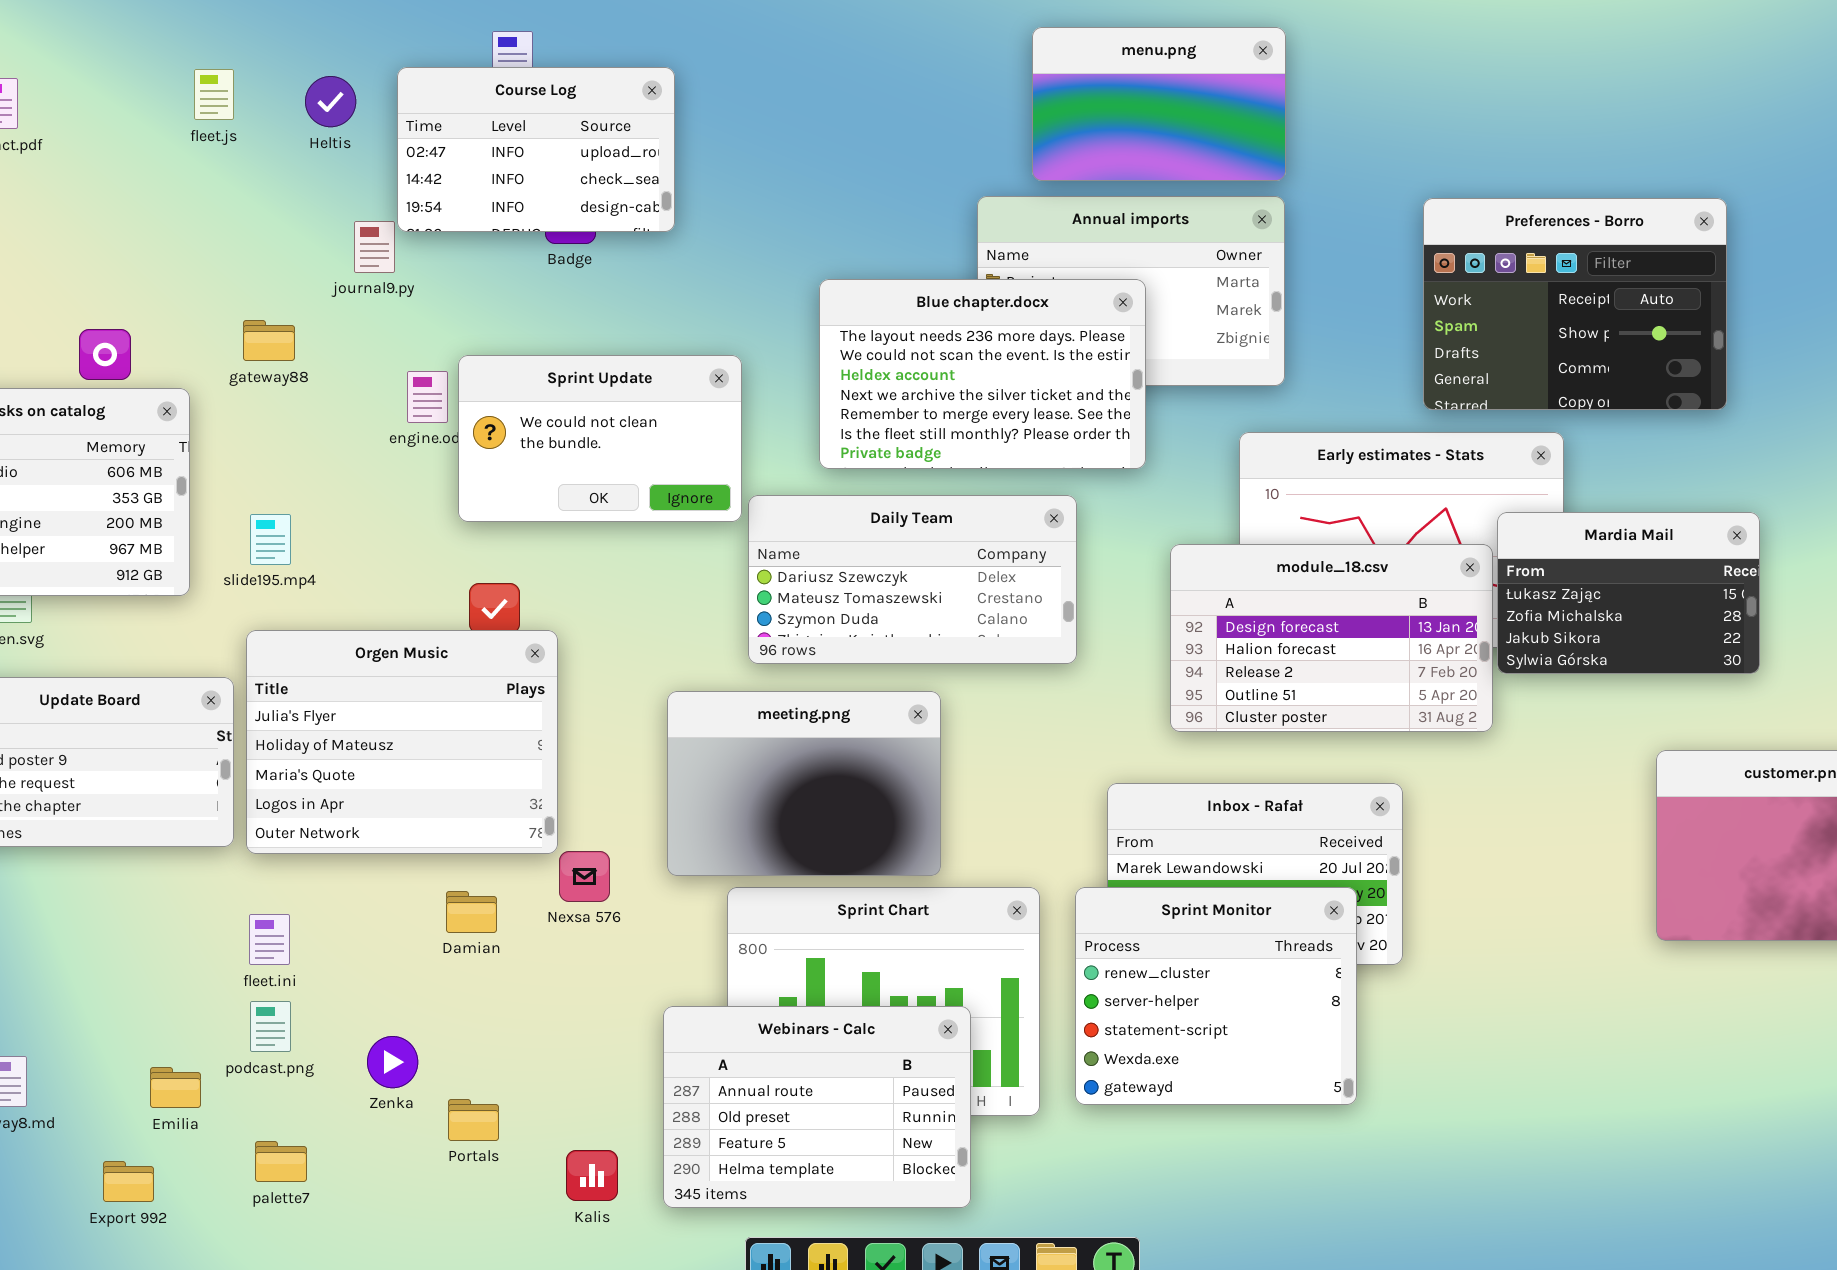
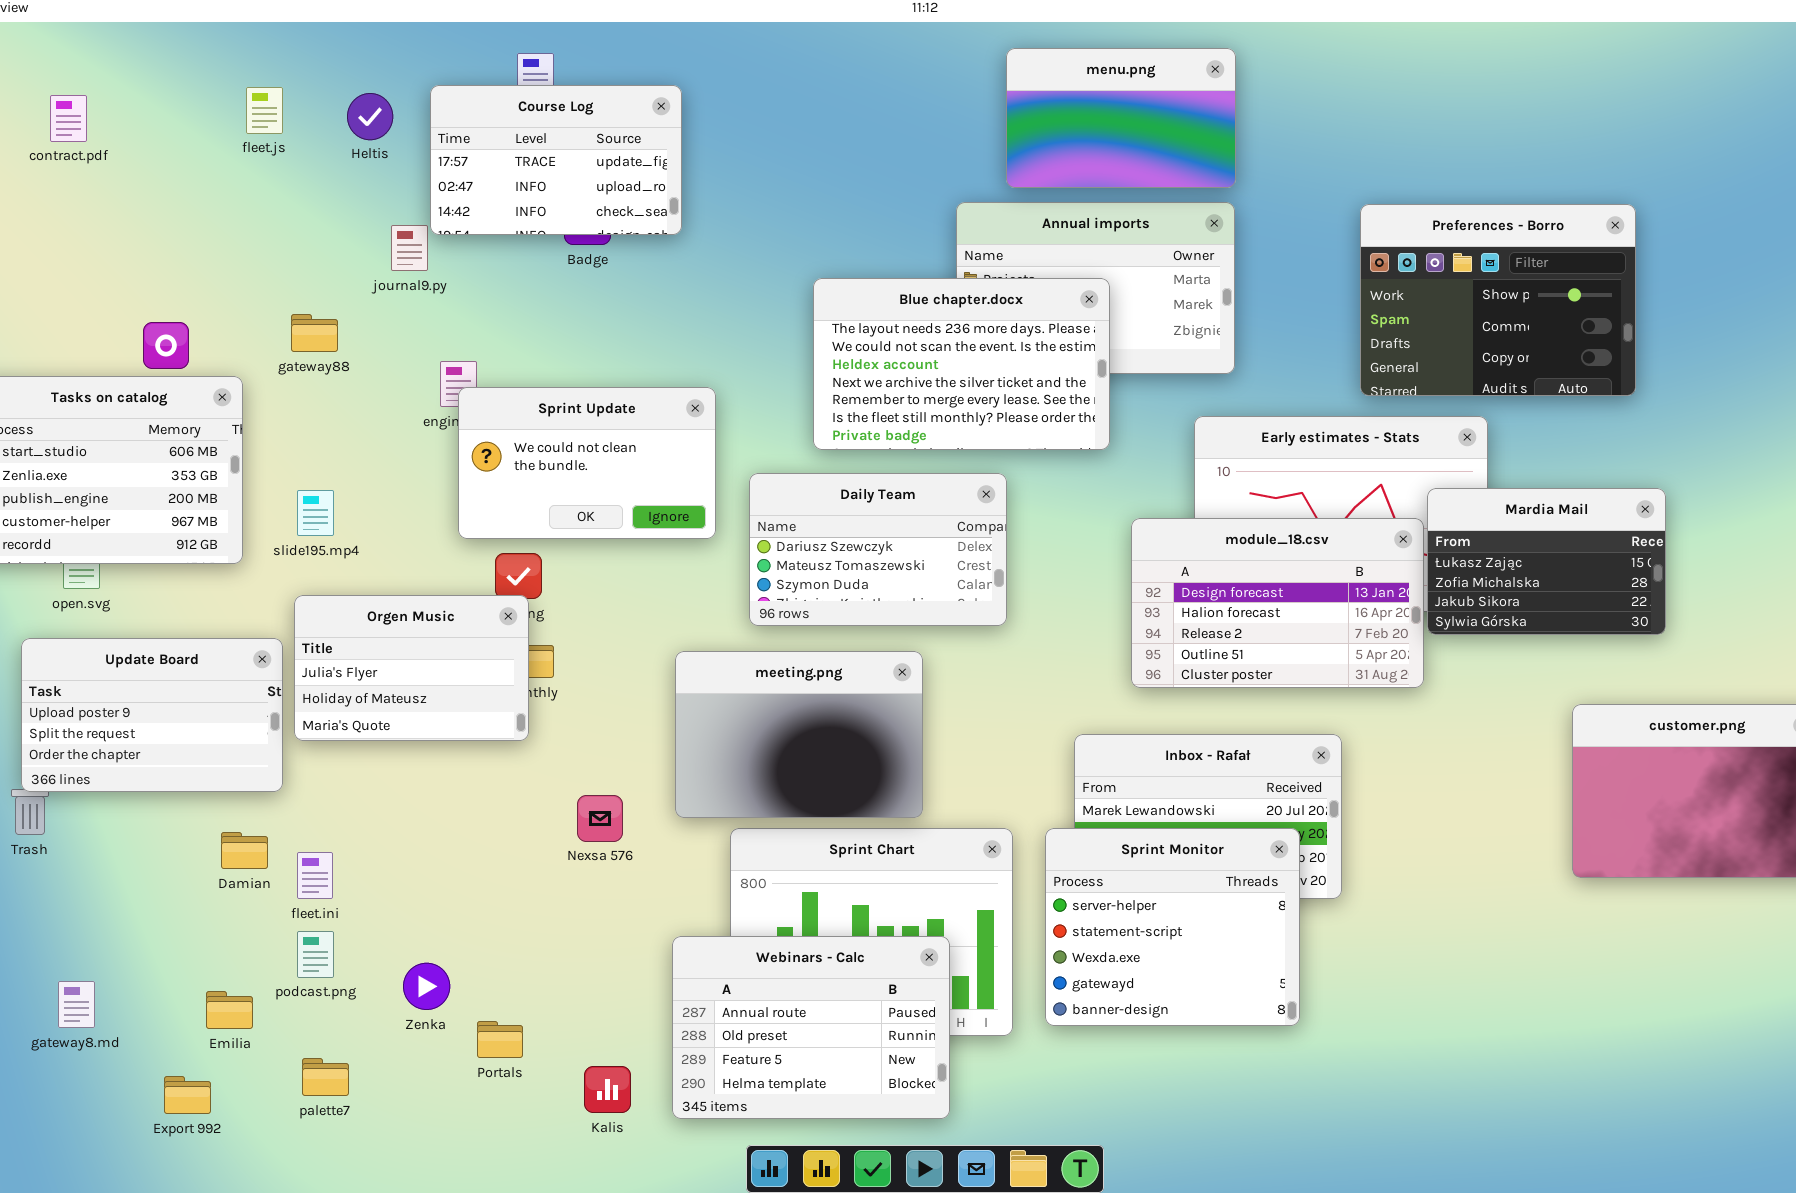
Course Log: [397,67,675,232] -> [430,85,682,235], scrolled up 1 row
Preferences - Borro: [1423,198,1727,410] -> [1360,204,1636,396], scrolled down 1 row
Sprint Update: [458,355,742,522] -> [458,387,716,539], moved
Daily Team: [748,495,1077,664] -> [749,473,1007,626], resized
Orgen Music: [246,630,558,854] -> [294,595,529,741], resized
Sprint Monitor: [1075,887,1357,1105] -> [1045,828,1300,1026], scrolled down 1 row
Damian: [446,891,497,933] -> [221,832,268,869], moved

